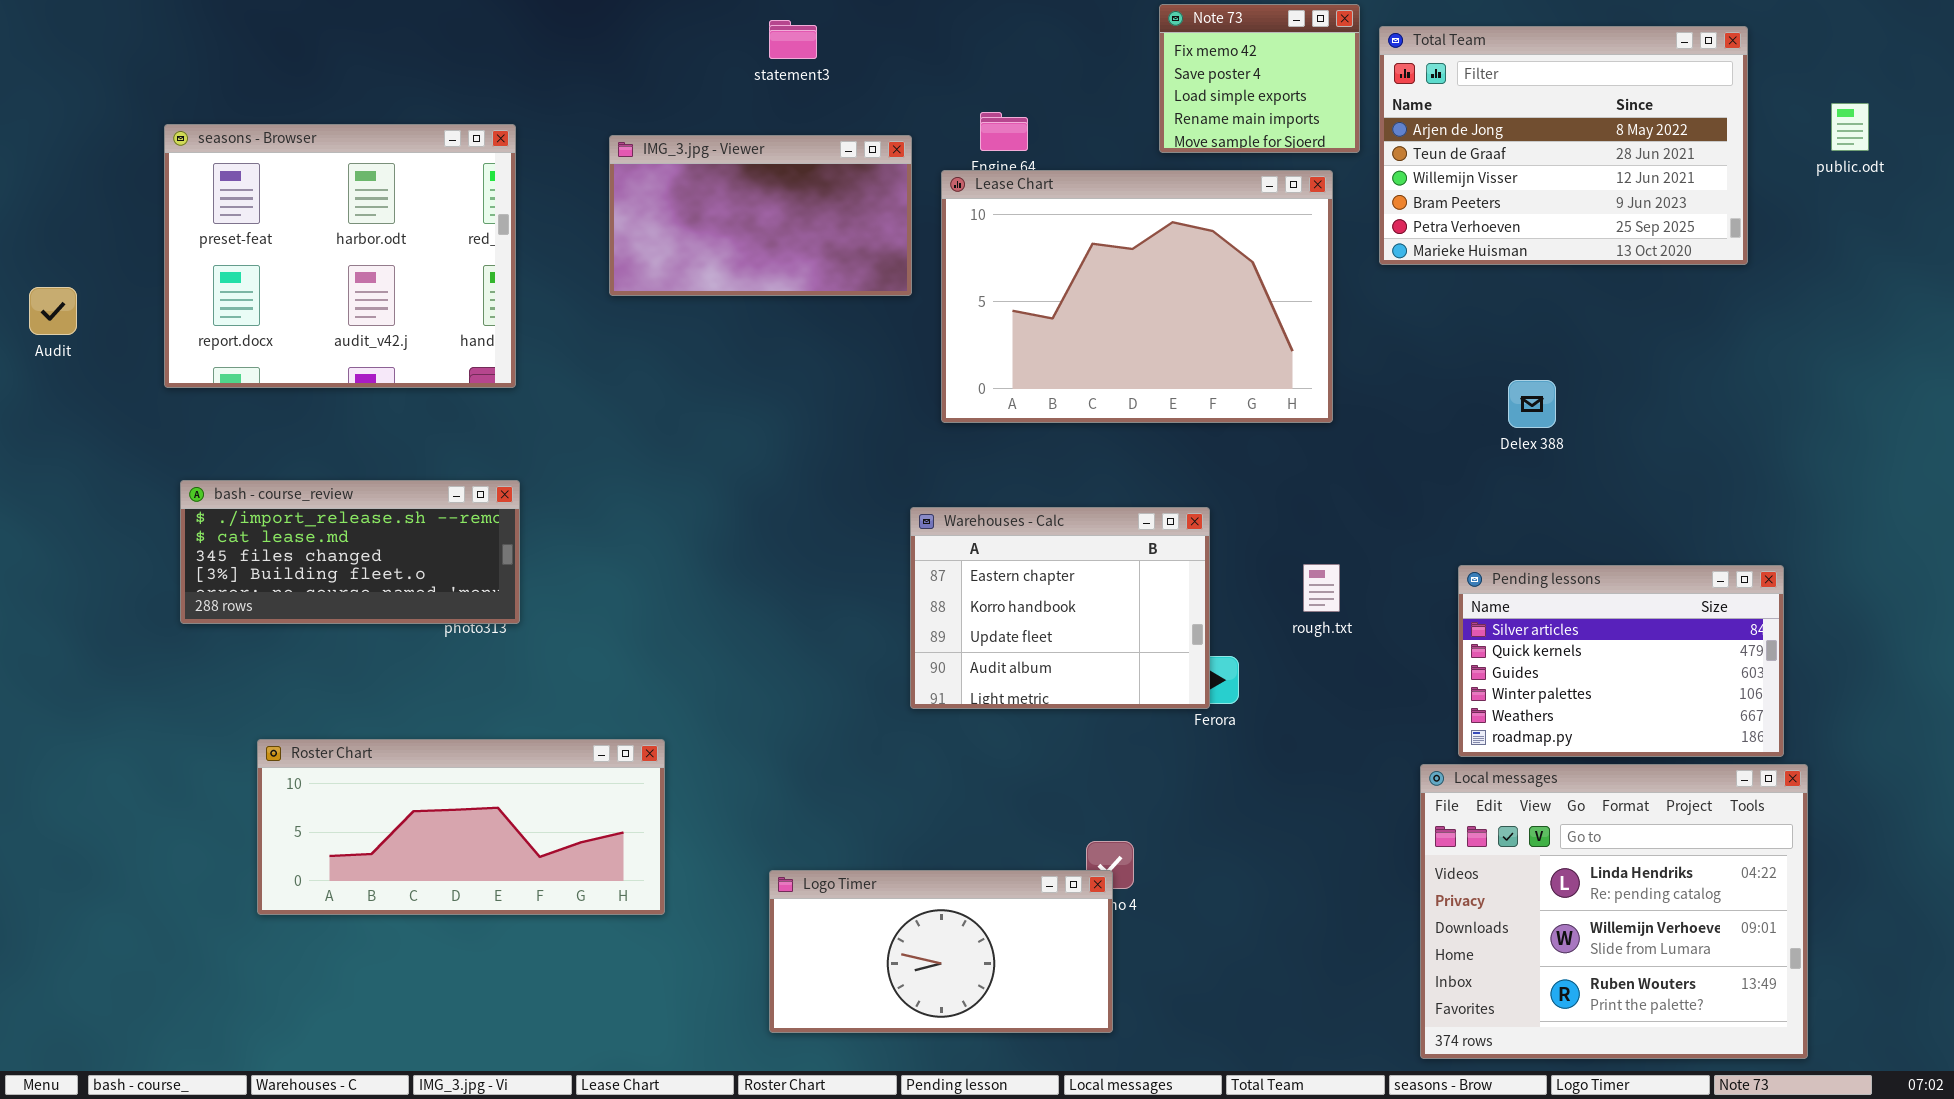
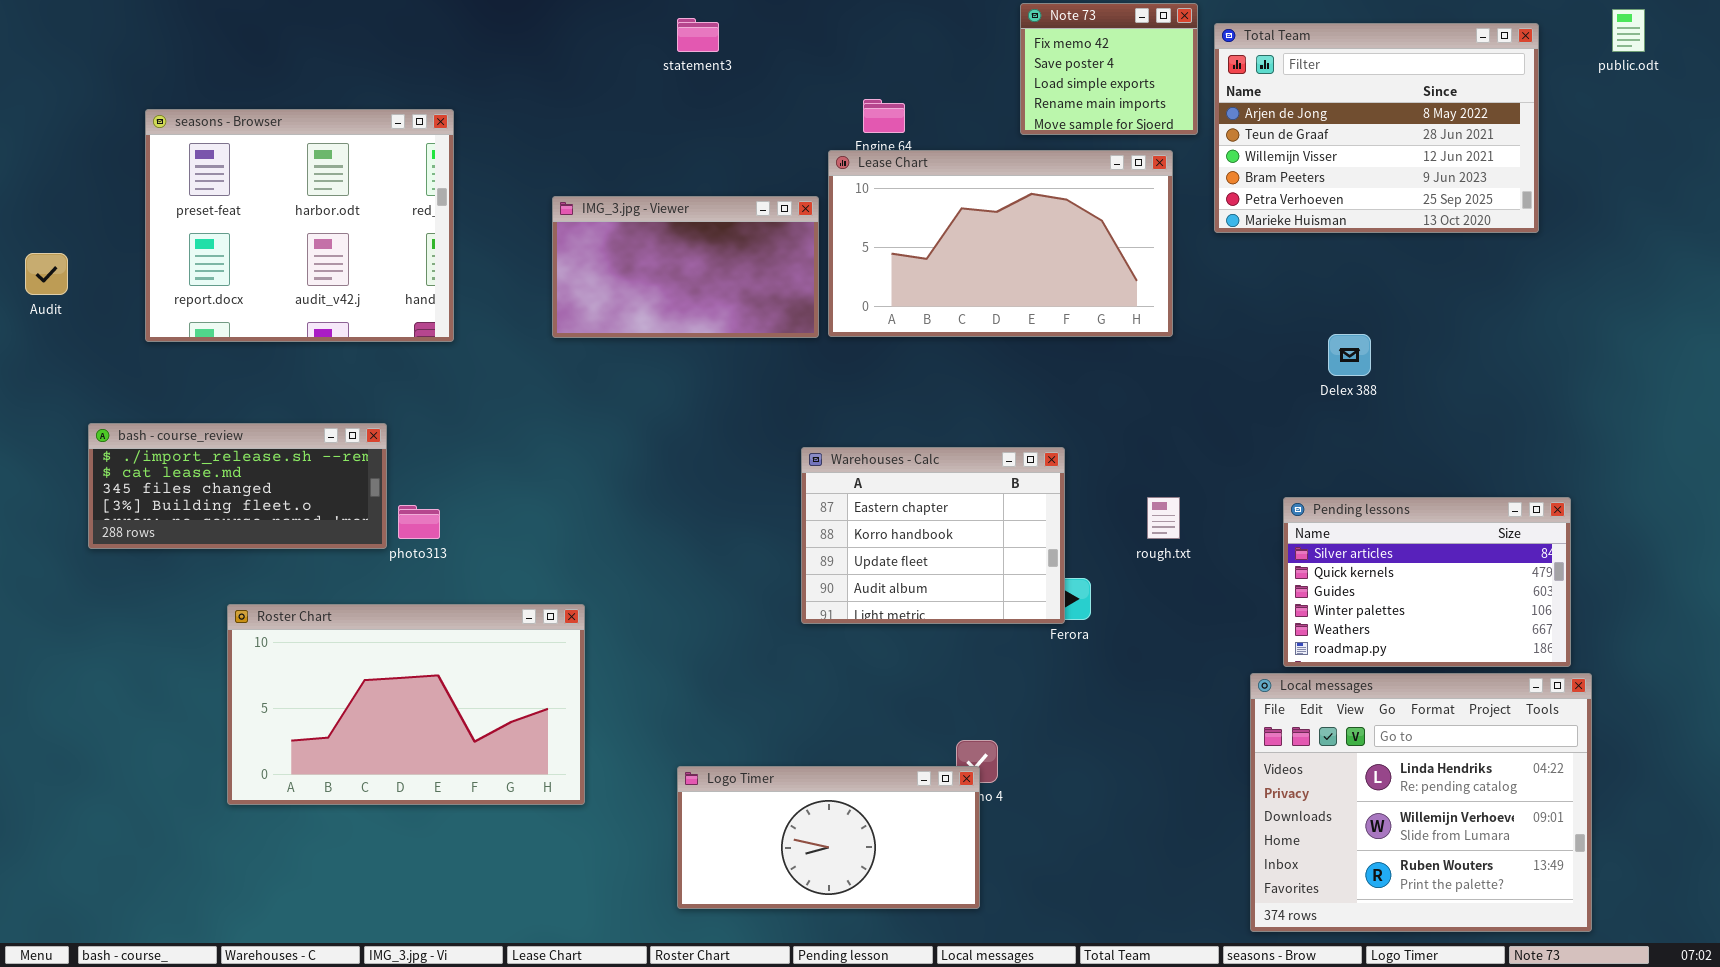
public.odt: [1831,103,1869,151] -> [1612,9,1645,52], moved
IMG_3.jpg - Viewer: [609,135,912,296] -> [552,196,819,338], moved
Lease Chart: [941,170,1333,423] -> [828,150,1173,337], resized
bash - course_review: [180,480,520,624] -> [88,423,387,549], moved
Roster Chart: [257,739,665,915] -> [227,604,585,805], resized

